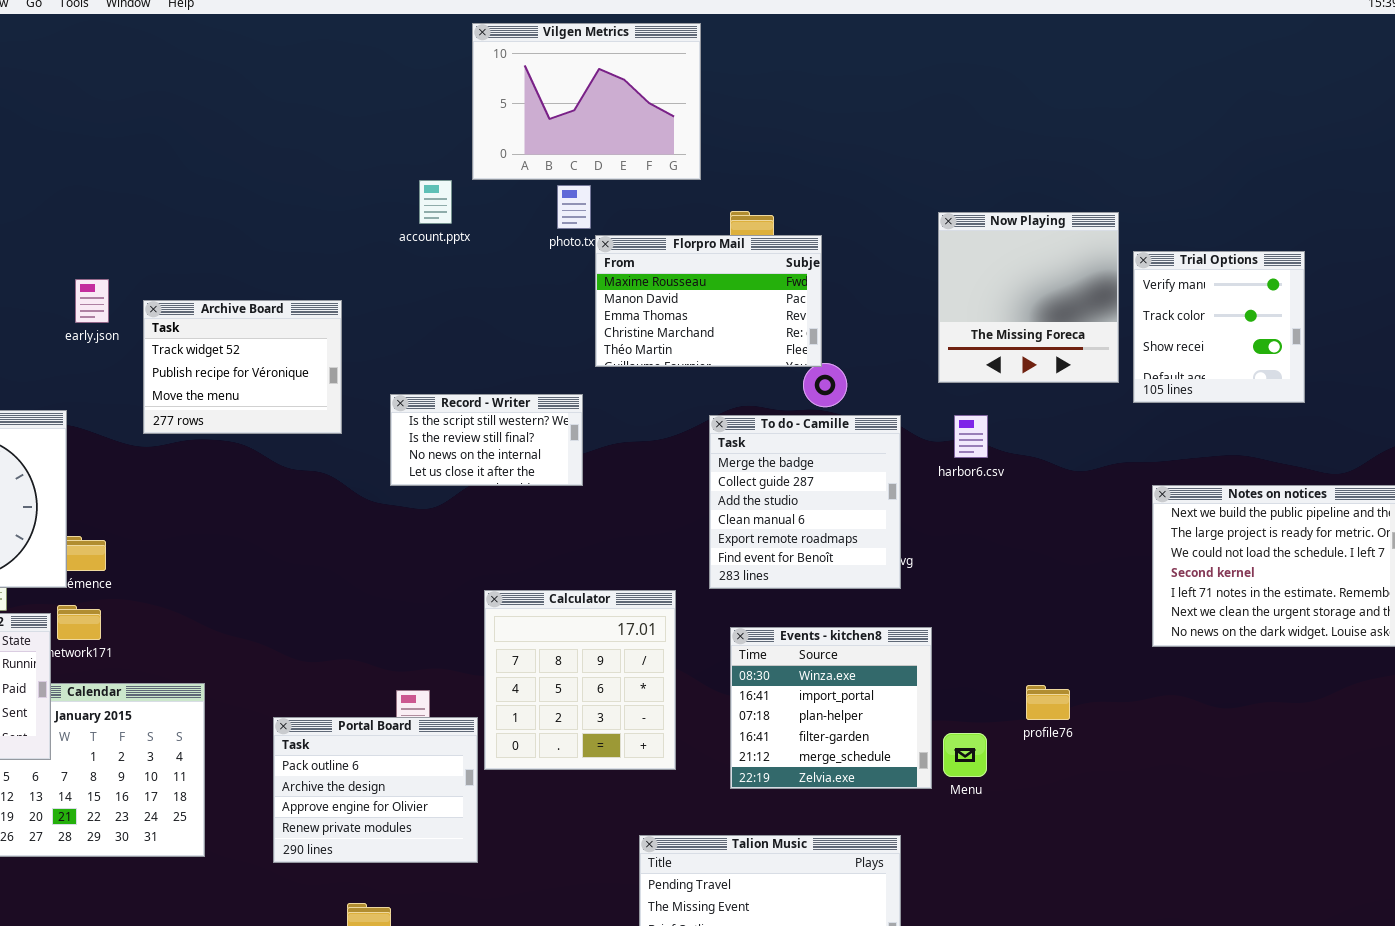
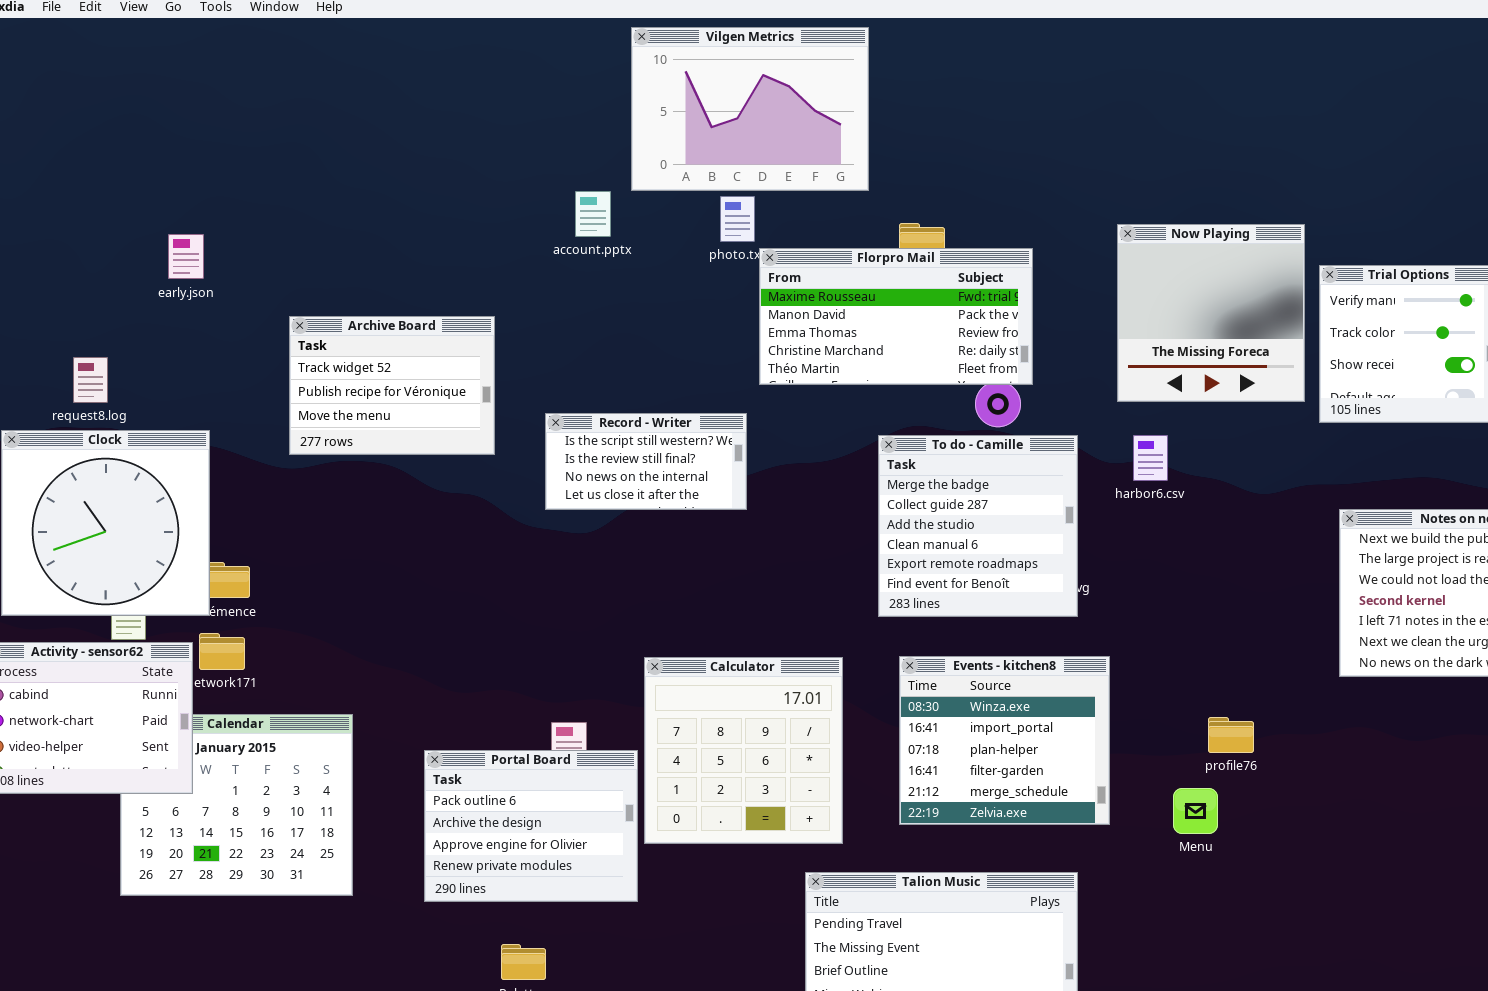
Florpro Mail: [595,235,822,367] -> [759,248,1033,385], resized
early.json: [75,279,109,323] -> [168,234,204,279], moved
Calculator: [484,590,676,770] -> [644,657,843,844], moved
Menu: [943,733,987,777] -> [1173,788,1218,834], moved

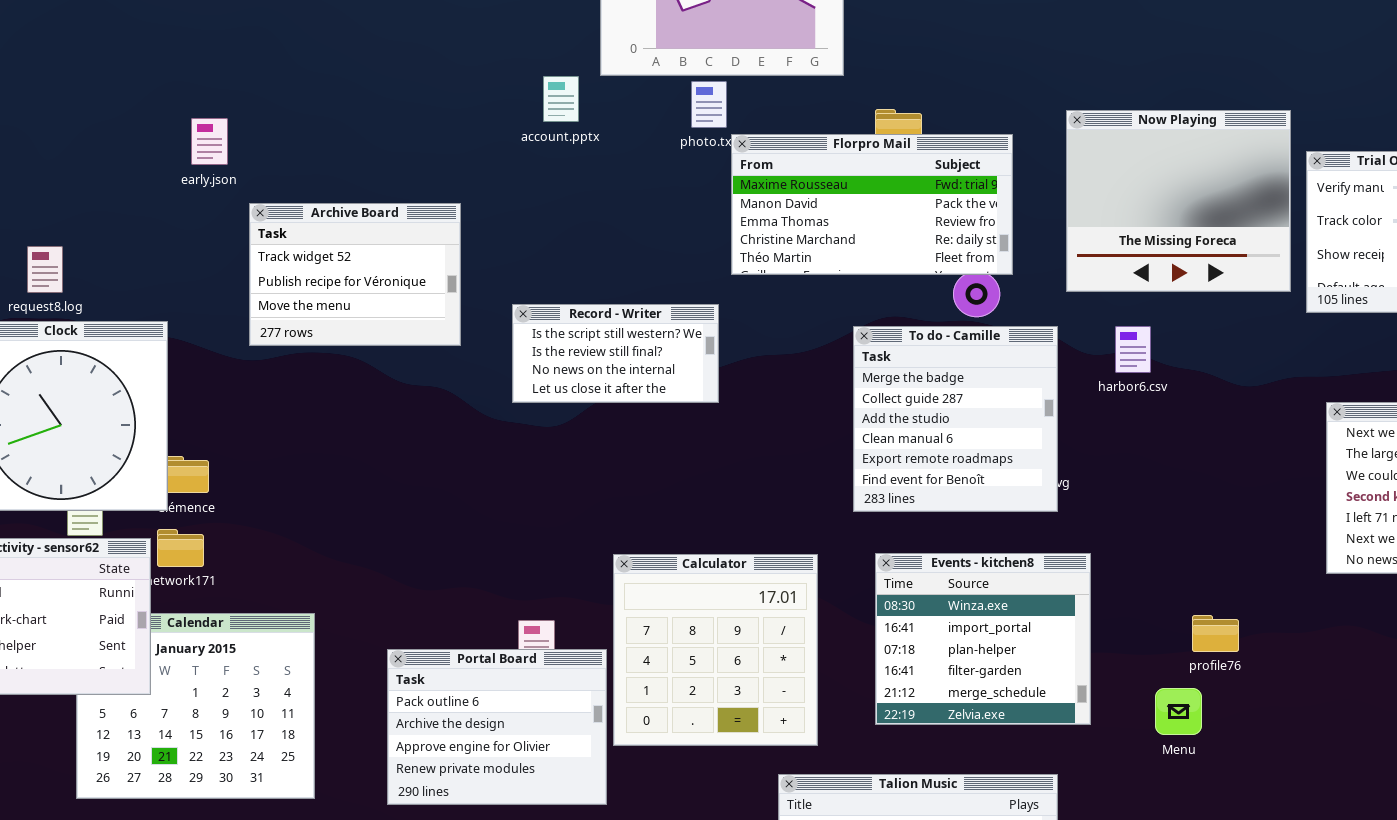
Now Playing: [1117,224,1305,402] -> [1066,110,1291,292], resized
early.json: [168,234,204,279] -> [191,118,228,165], moved

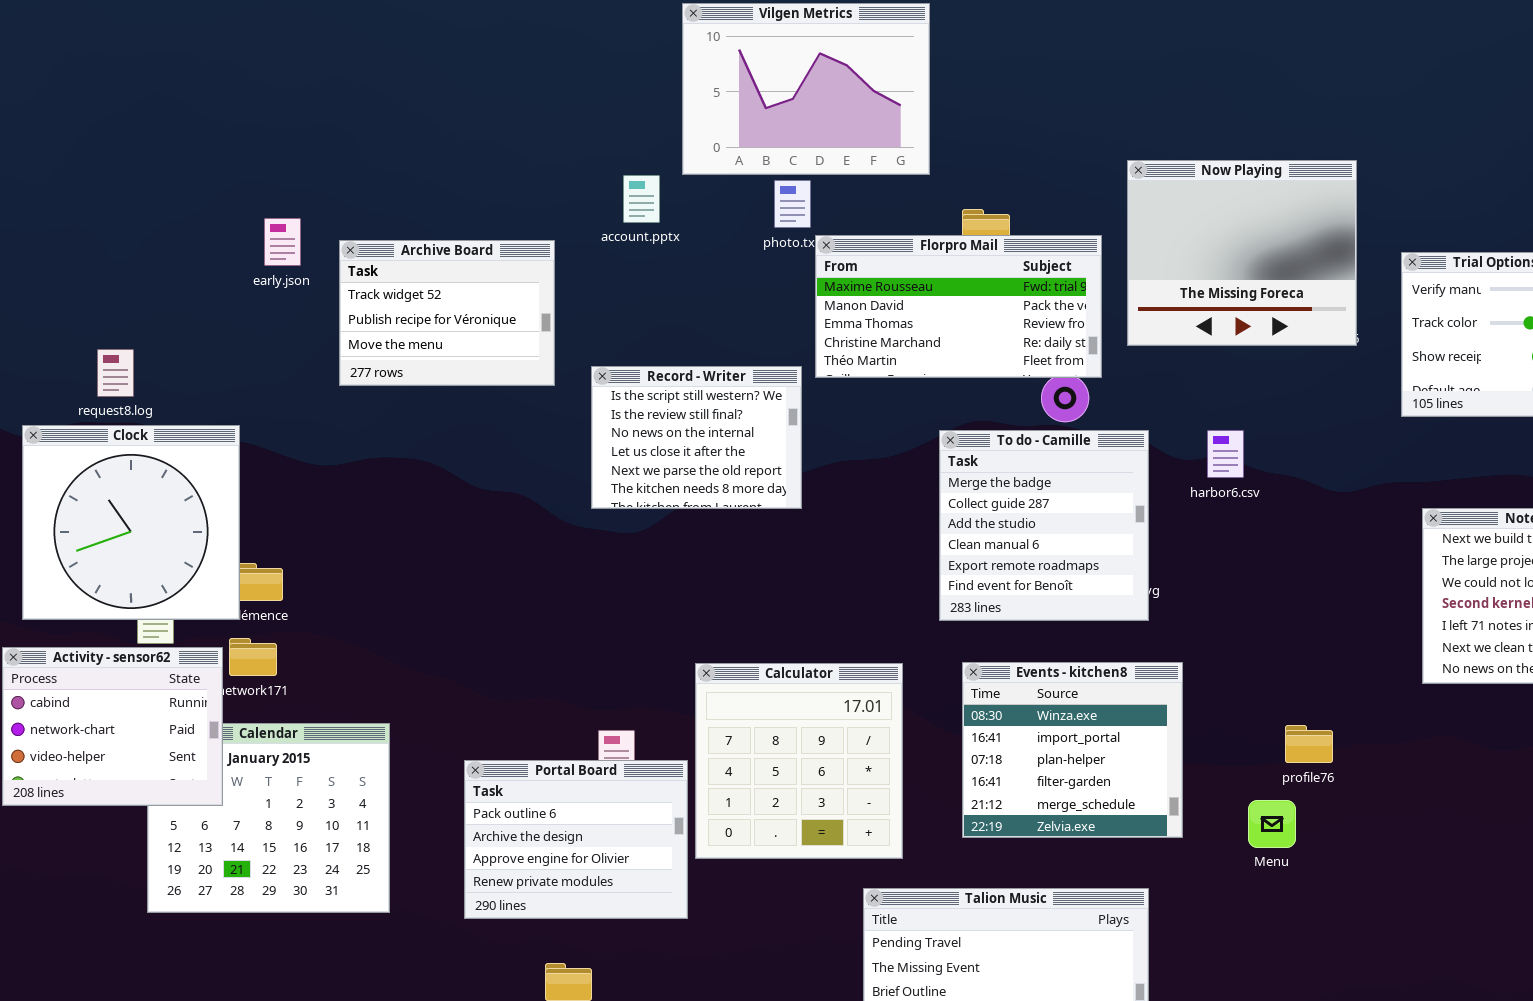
Now Playing: [1066,110,1291,292] -> [1127,160,1357,346], moved
Archive Board: [249,203,461,346] -> [339,240,555,386], moved
Record - Writer: [512,304,719,403] -> [591,366,802,509], resized

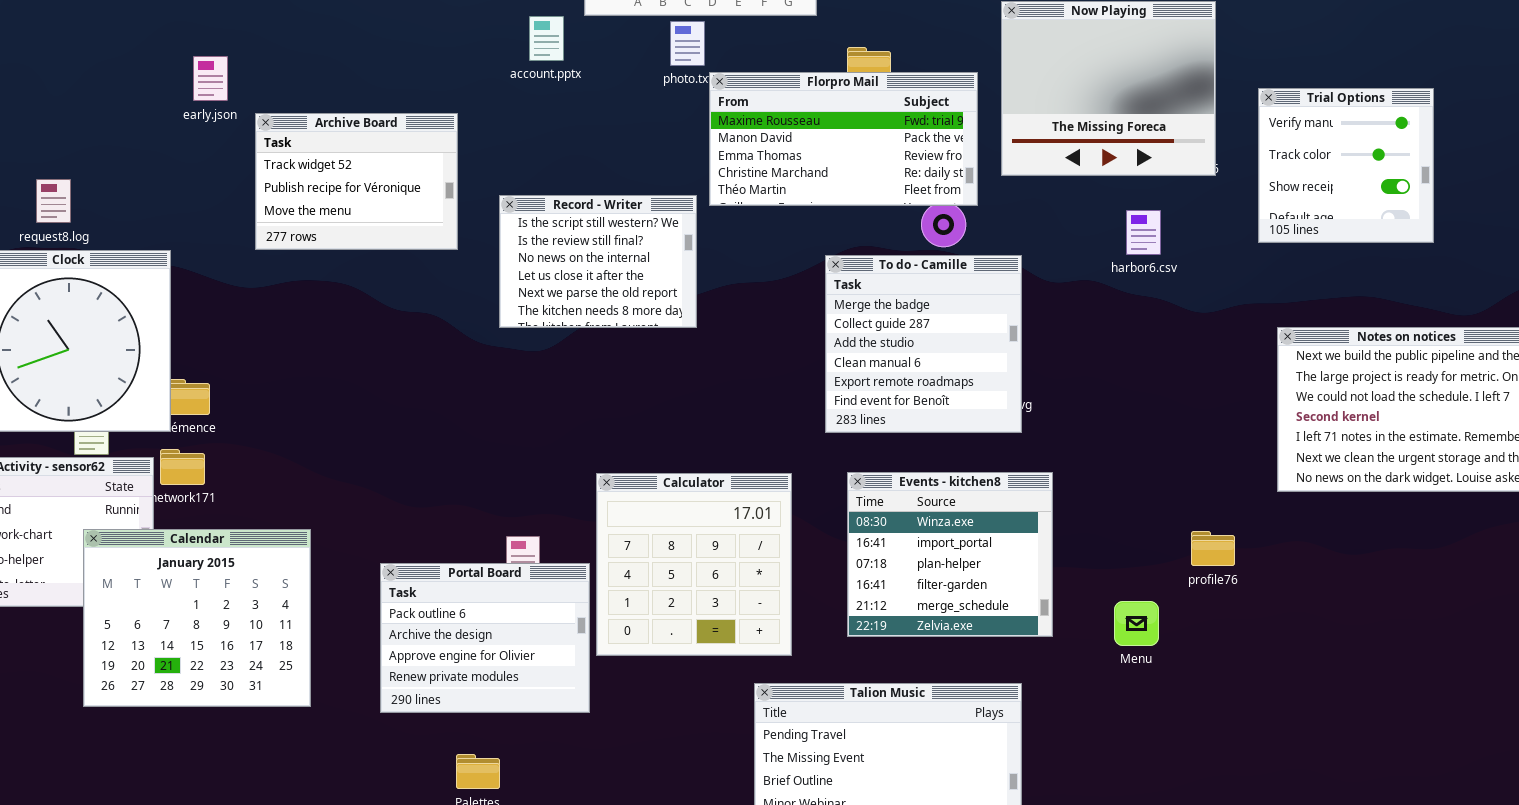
Archive Board: [339,240,555,386] -> [255,113,458,250], moved
harbor6.csv: [1207,430,1244,478] -> [1126,210,1161,255], moved
Calendar: [147,723,390,913] -> [83,529,311,707], raised
profile76: [1285,725,1333,763] -> [1191,531,1235,566], moved

